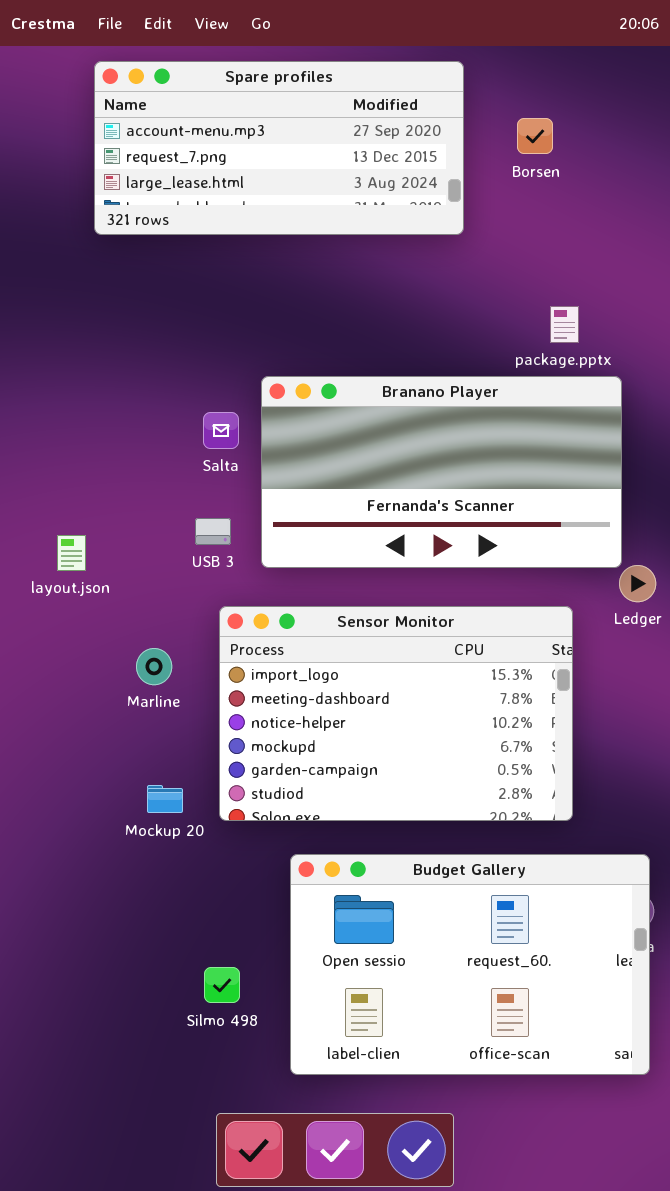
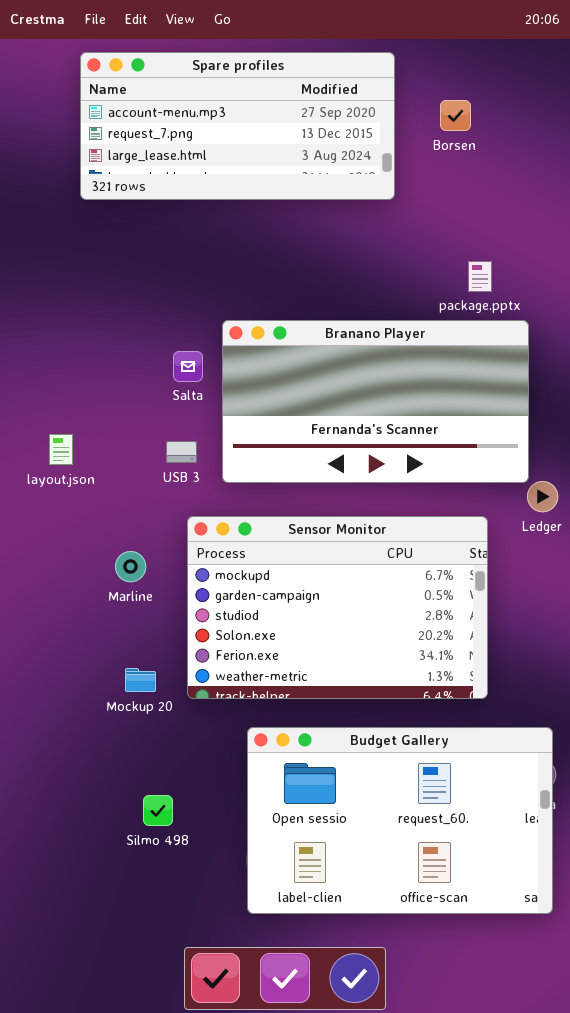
layout.json: [57,535,86,571] -> [49,434,73,465], moved
Sensor Monitor: [219,606,573,821] -> [187,516,488,699], scrolled down 3 rows
Silmo 498: [204,967,240,1003] -> [143,795,173,826], moved

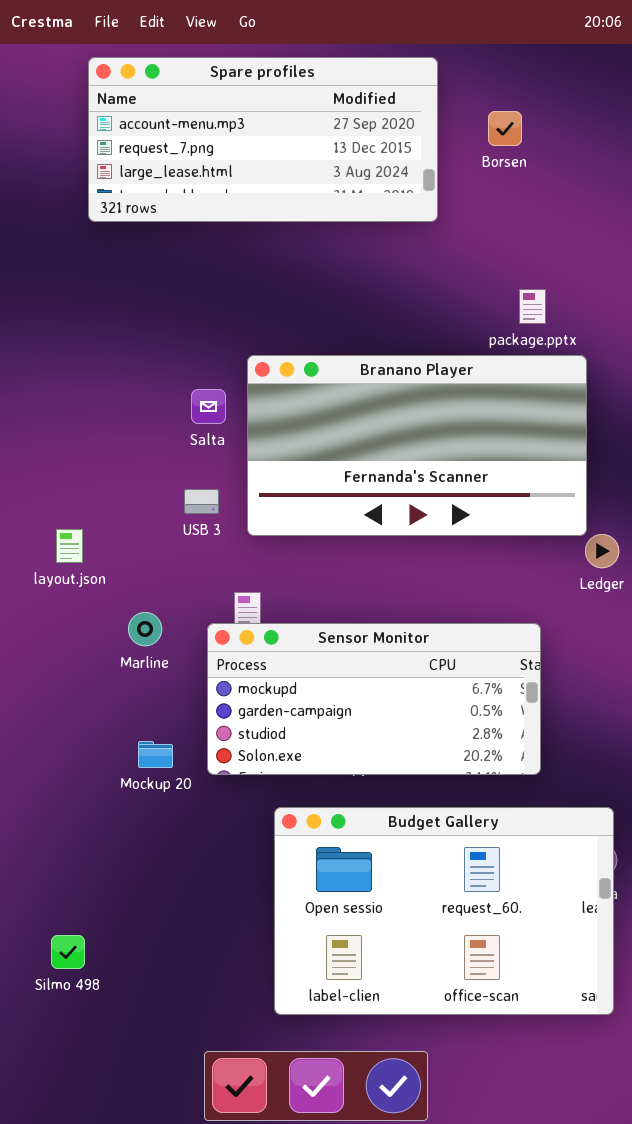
layout.json: [49,434,73,465] -> [56,529,83,563], moved
Sensor Monitor: [187,516,488,699] -> [207,623,541,775], resized
Silmo 498: [143,795,173,826] -> [51,935,85,969], moved

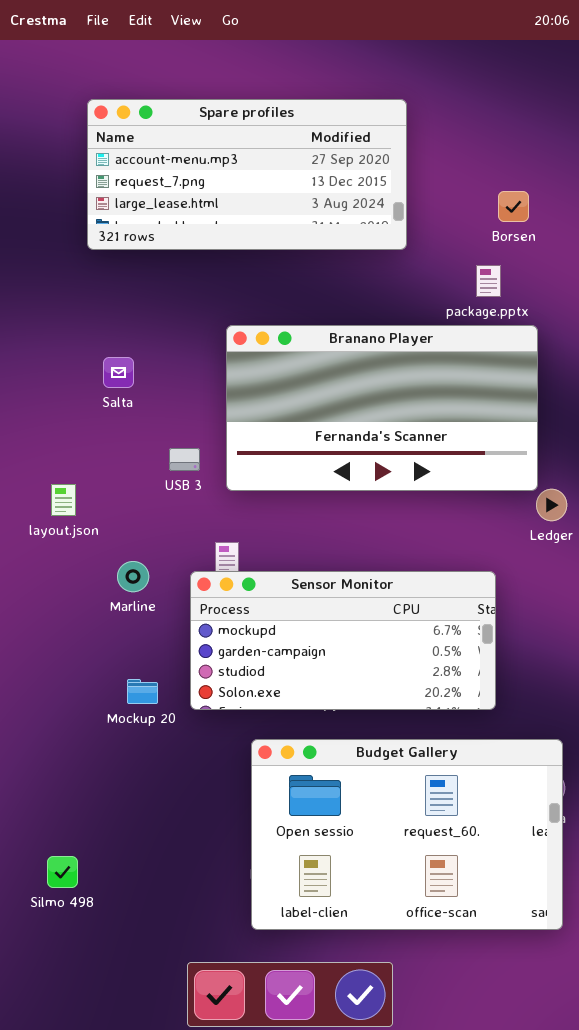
Spare profiles: [88,57,438,222] -> [87,99,407,250], moved
Borsen: [488,111,522,146] -> [498,191,529,222], moved
Salta: [191,389,226,424] -> [103,357,134,388], moved

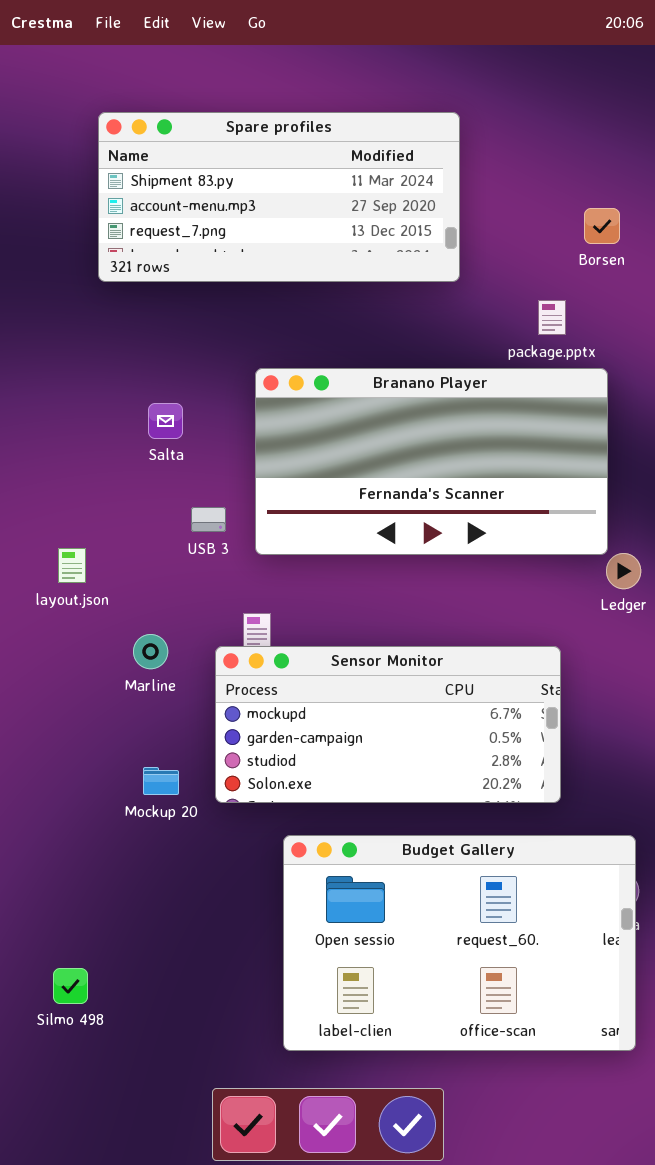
Spare profiles: [87,99,407,250] -> [98,112,460,282], scrolled up 1 row
Borsen: [498,191,529,222] -> [584,208,620,244], moved
Salta: [103,357,134,388] -> [148,403,183,439], moved

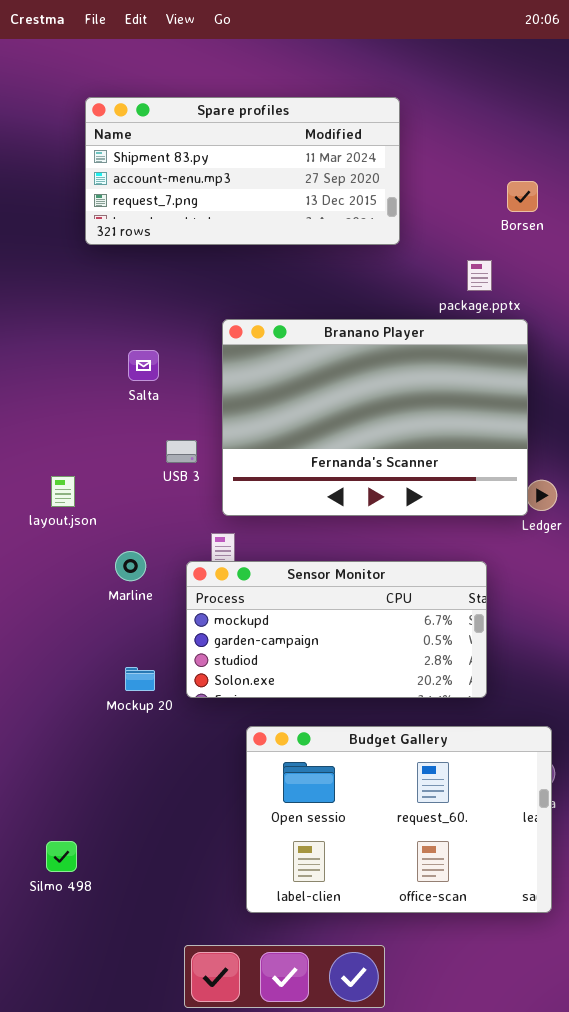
Branano Player: [255,368,608,555] -> [222,319,528,516], resized

